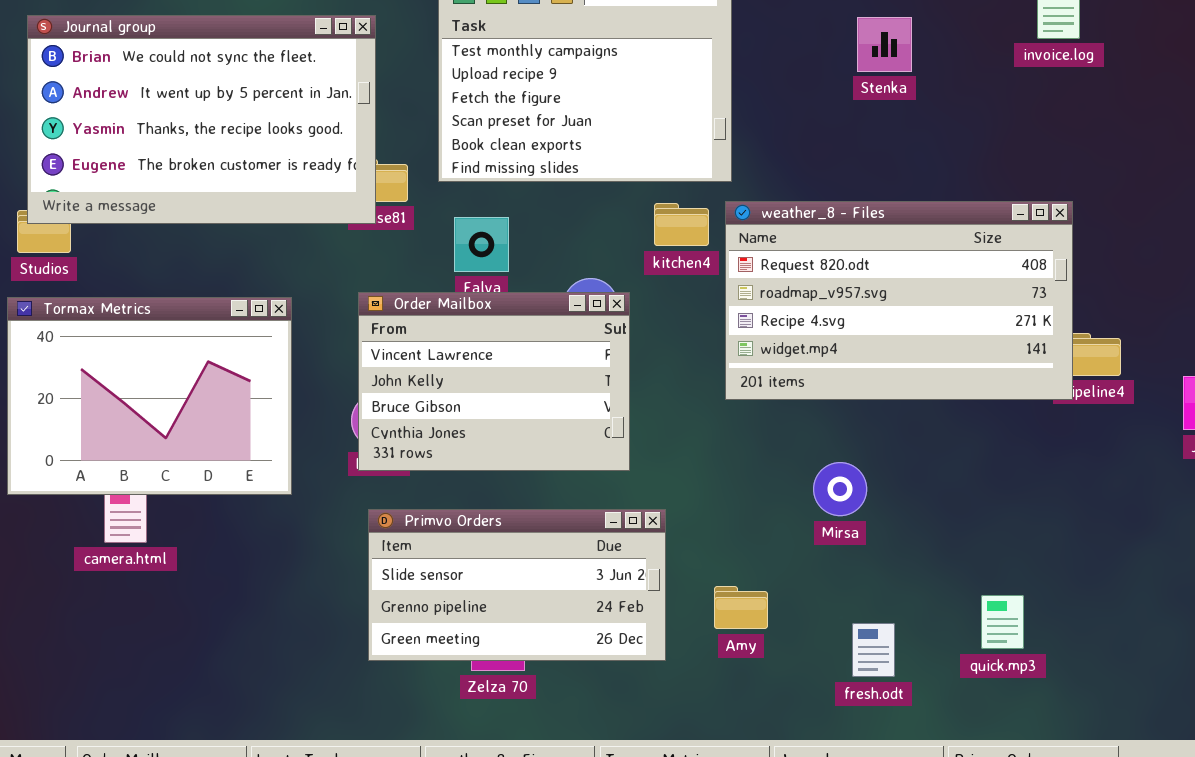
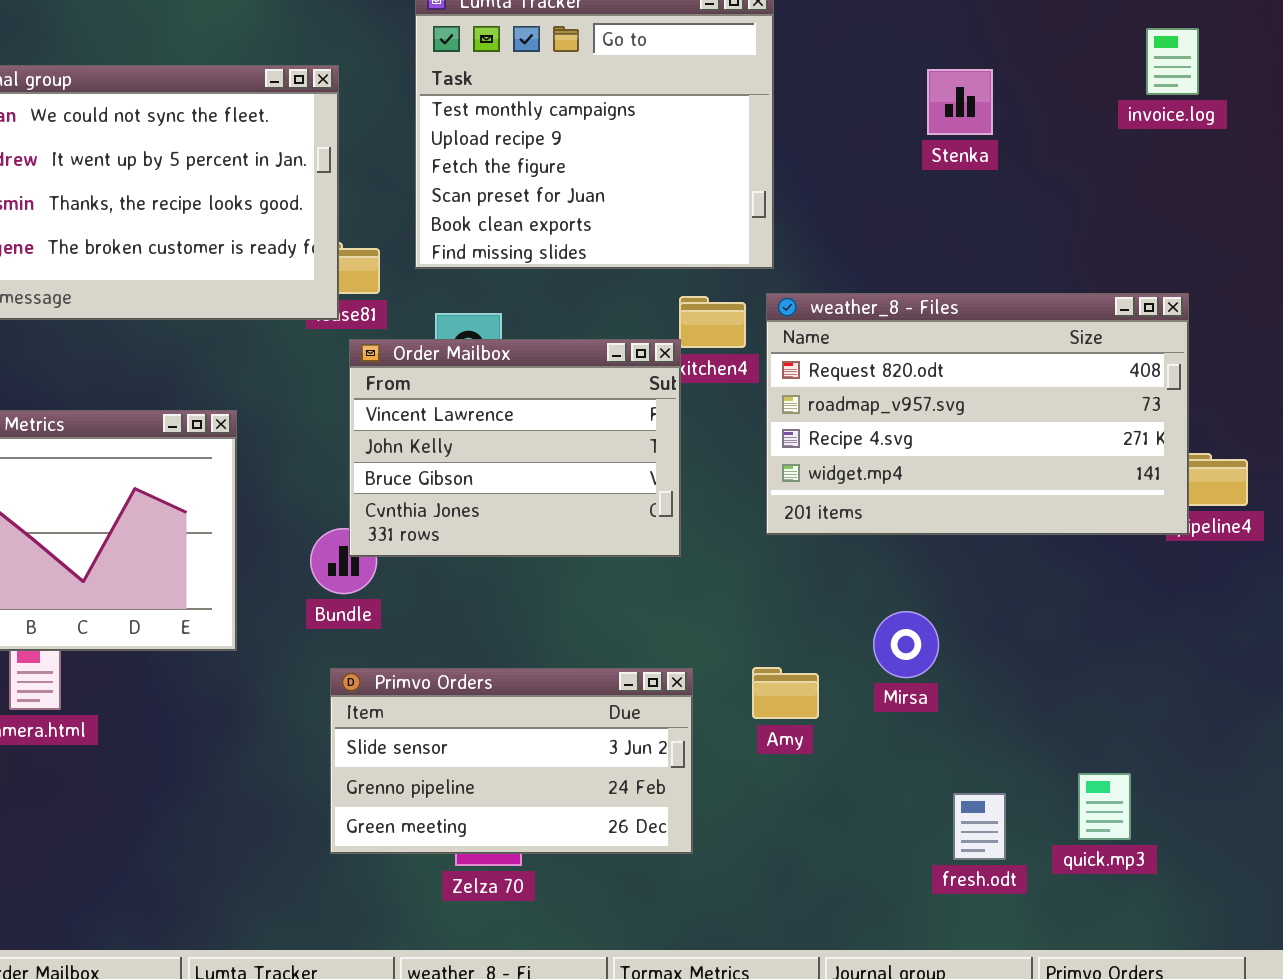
Order Mailbox: [358,292,630,471] -> [349,339,681,557], moved
Amy: [714,586,768,629] -> [752,667,819,719], moved
fresh.odt: [852,623,895,677] -> [953,793,1006,860], moved

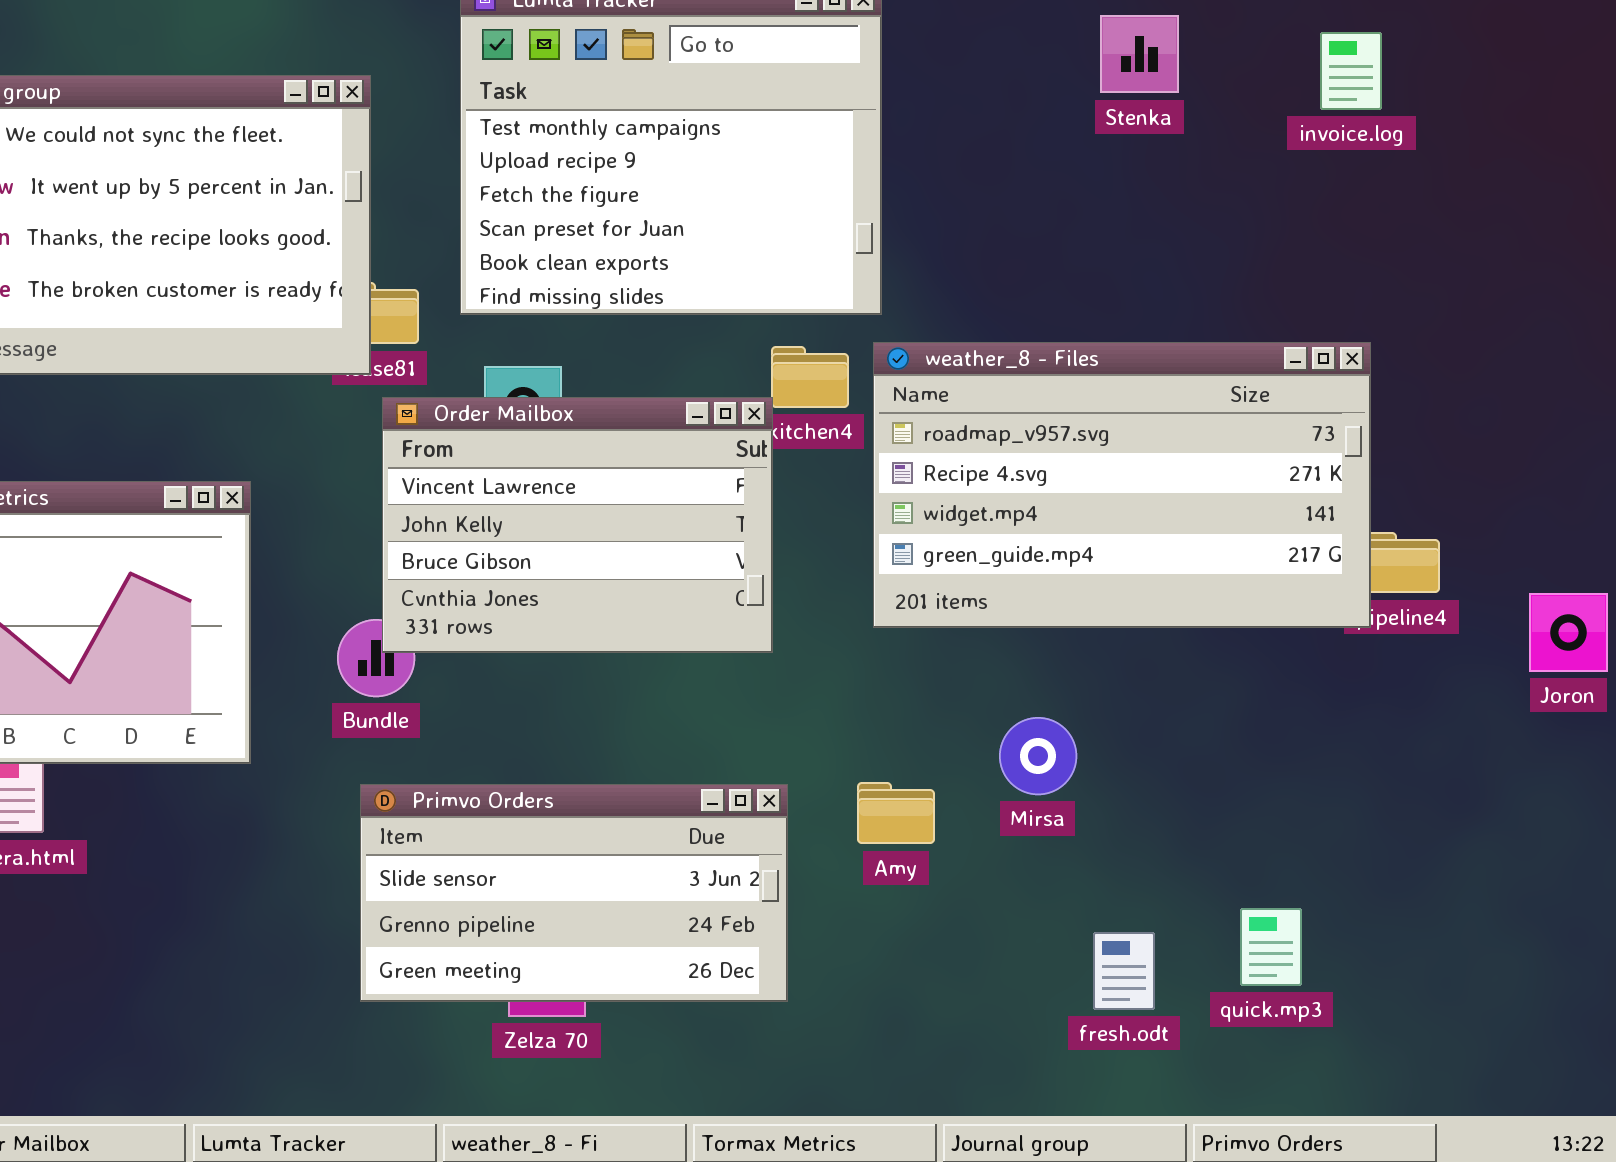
Stenka: [927,69,993,135] -> [1100,15,1179,93], moved
weather_8 - Files: [766,293,1189,535] -> [873,342,1371,628], scrolled down 1 row

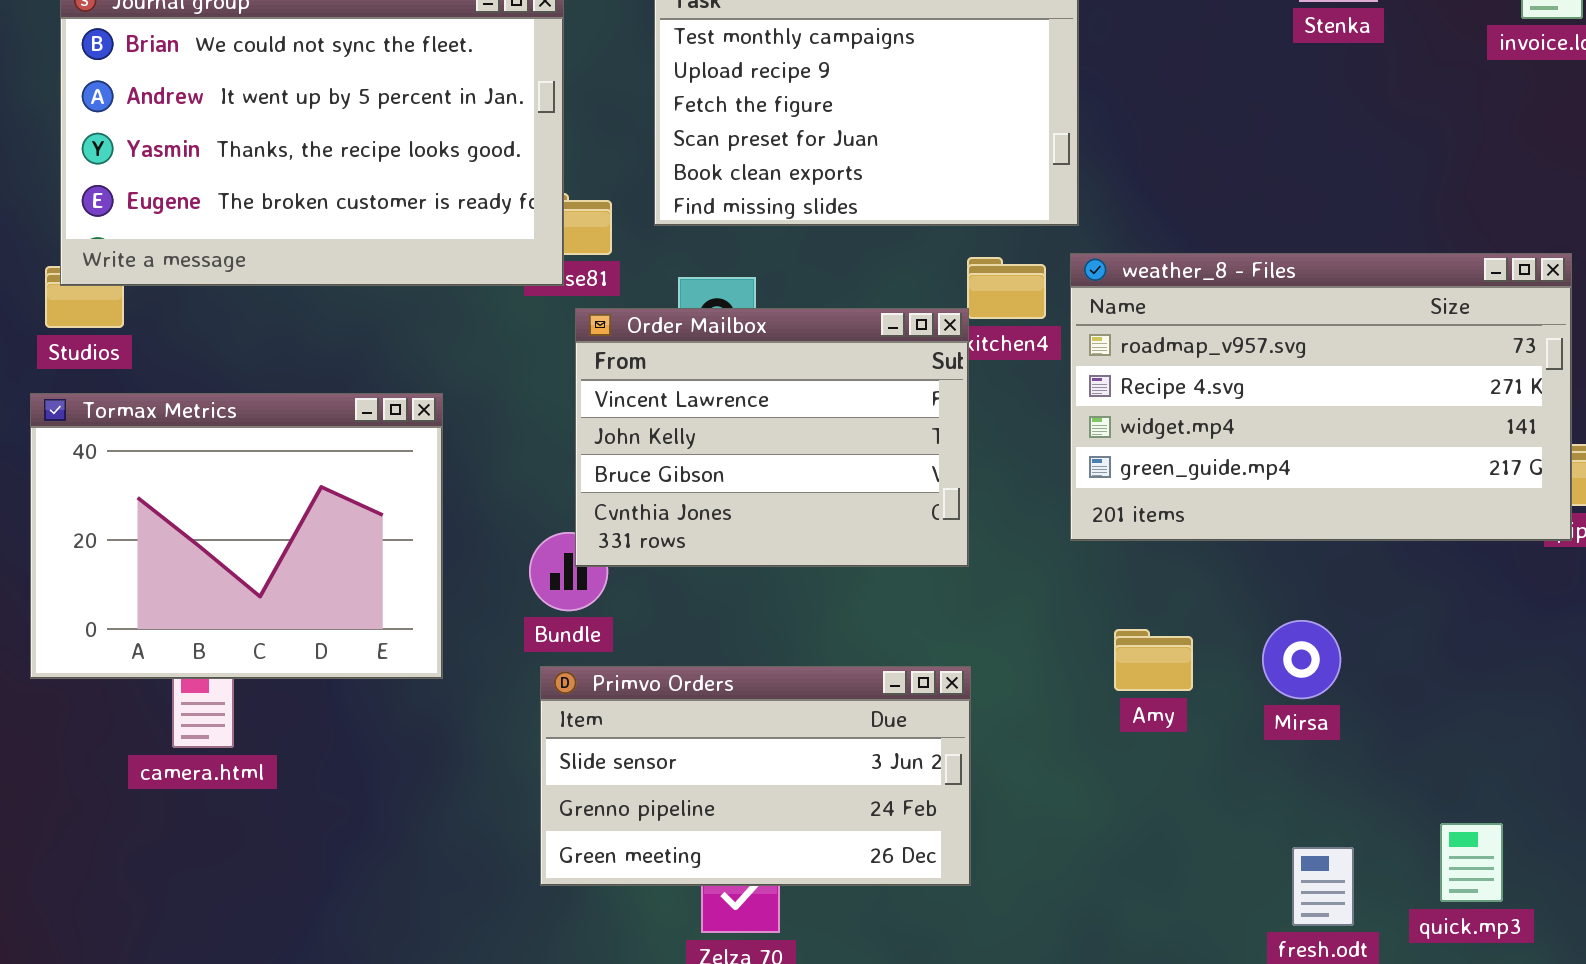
Mirsa: [999,717,1077,795] -> [1262,620,1341,699], moved
Amy: [857,782,935,844] -> [1114,629,1193,691], moved
Primvo Orders: [360,784,788,1002] -> [540,666,971,886], moved

